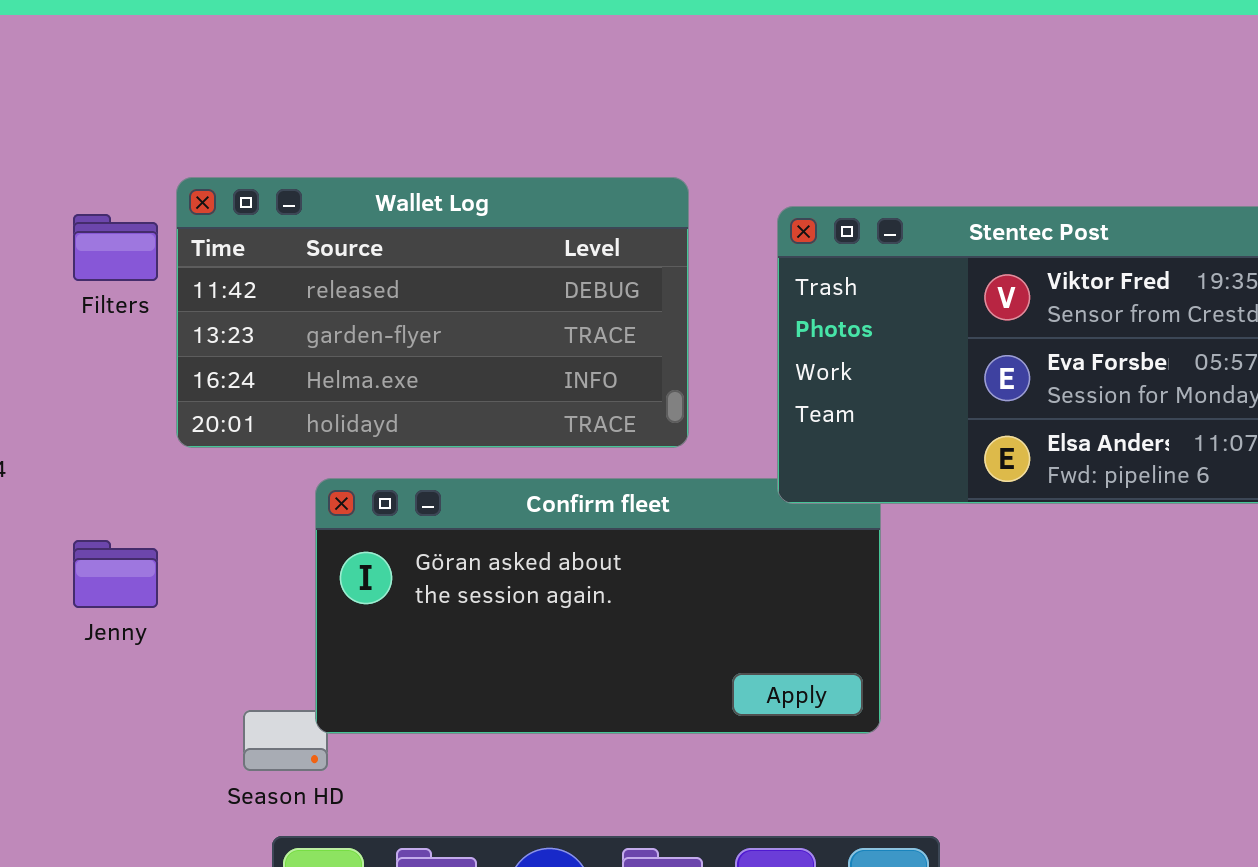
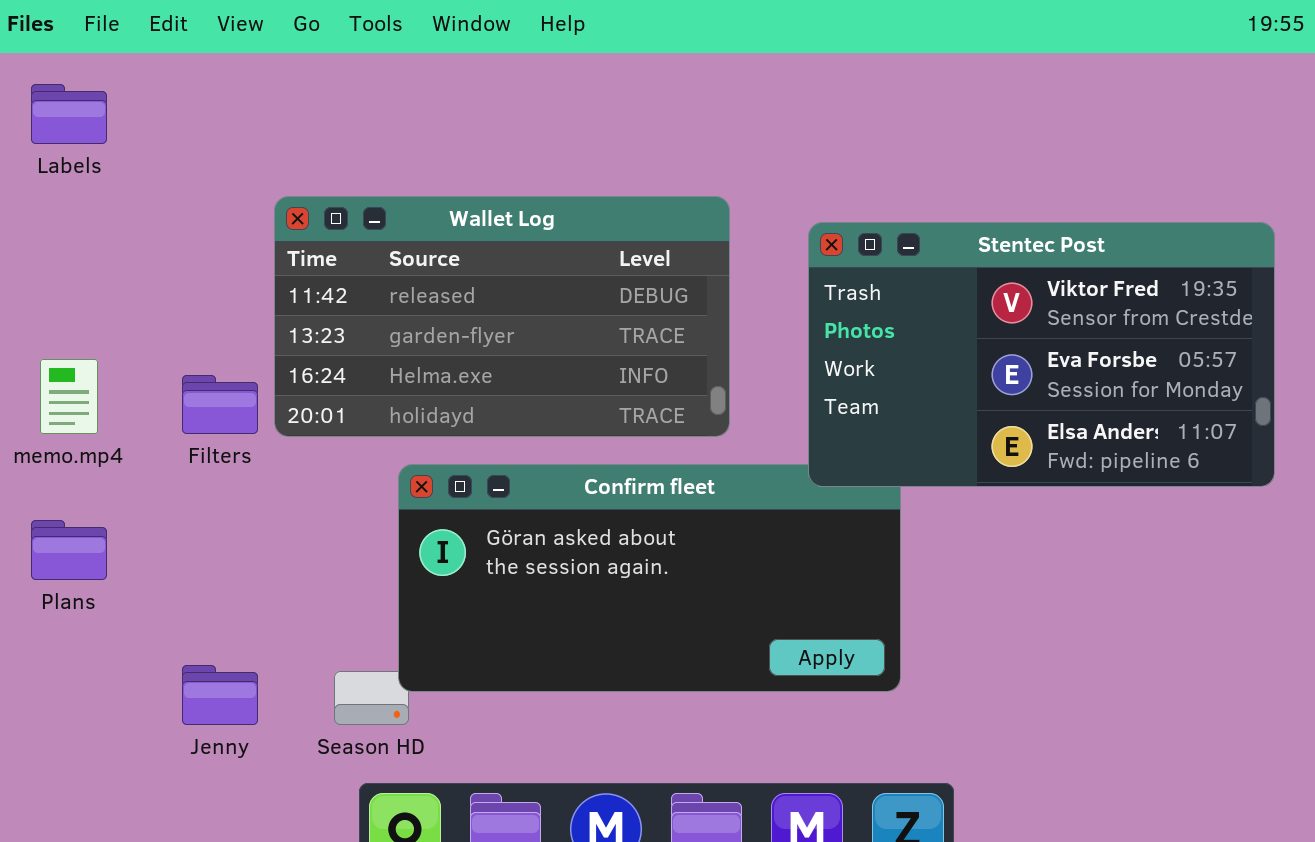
Filters: [73,214,158,281] -> [182,375,258,434], moved
Jenny: [73,540,158,608] -> [182,665,258,725], moved

